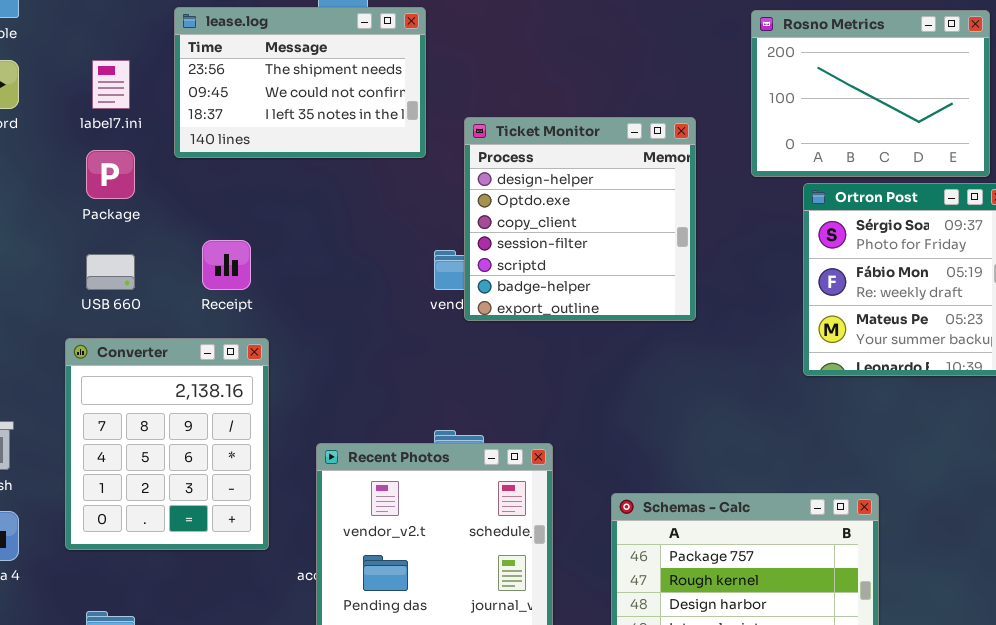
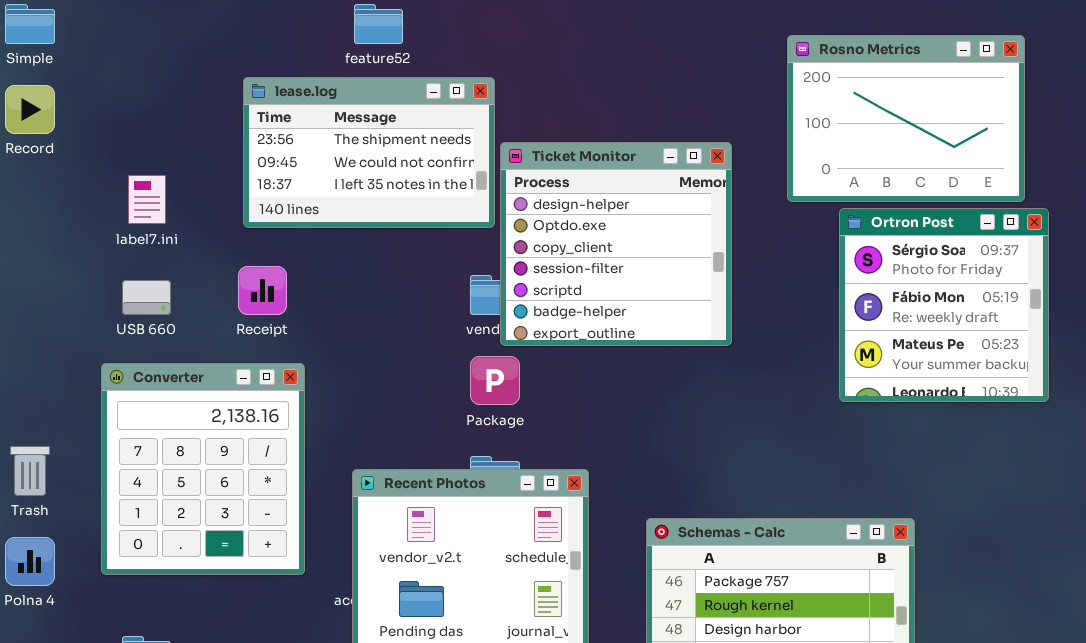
lease.log: [174,7,426,158] -> [243,77,495,228], moved
label7.ini: [92,60,130,109] -> [128,175,166,224], moved
Package: [86,150,135,199] -> [470,356,520,405], moved

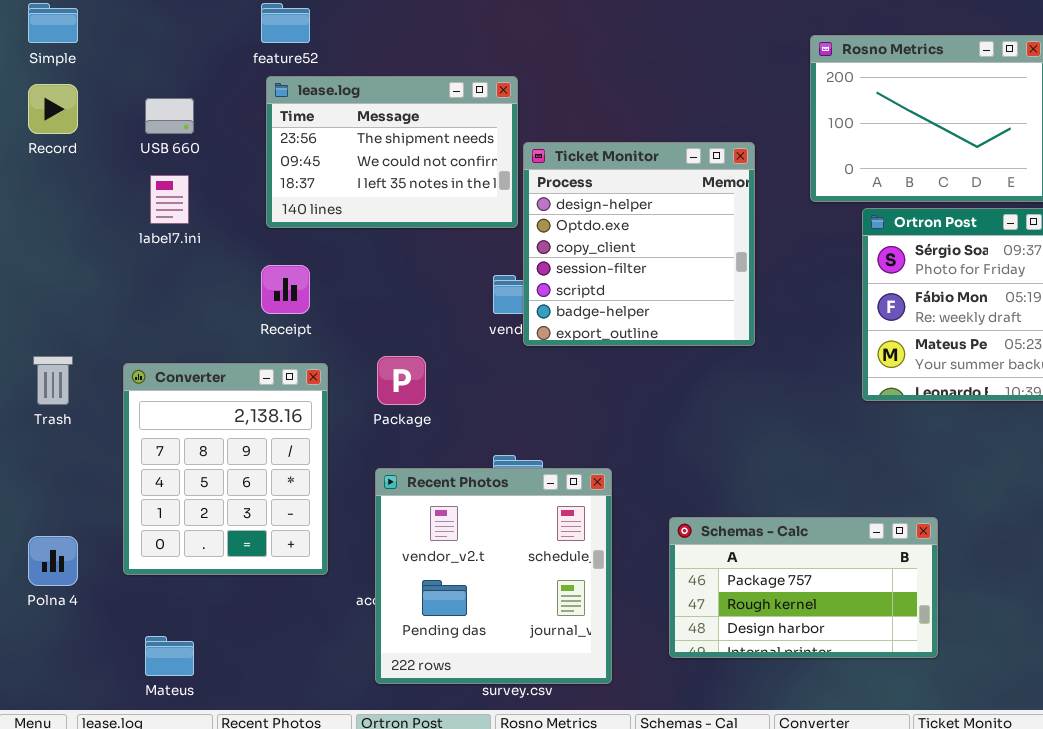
feature52: [354,4,403,44] -> [261,3,310,43], moved
USB 660: [122,280,171,315] -> [145,98,194,134], moved
Package: [470,356,520,405] -> [377,356,426,405], moved
Trash: [10,446,50,496] -> [33,356,73,405], moved

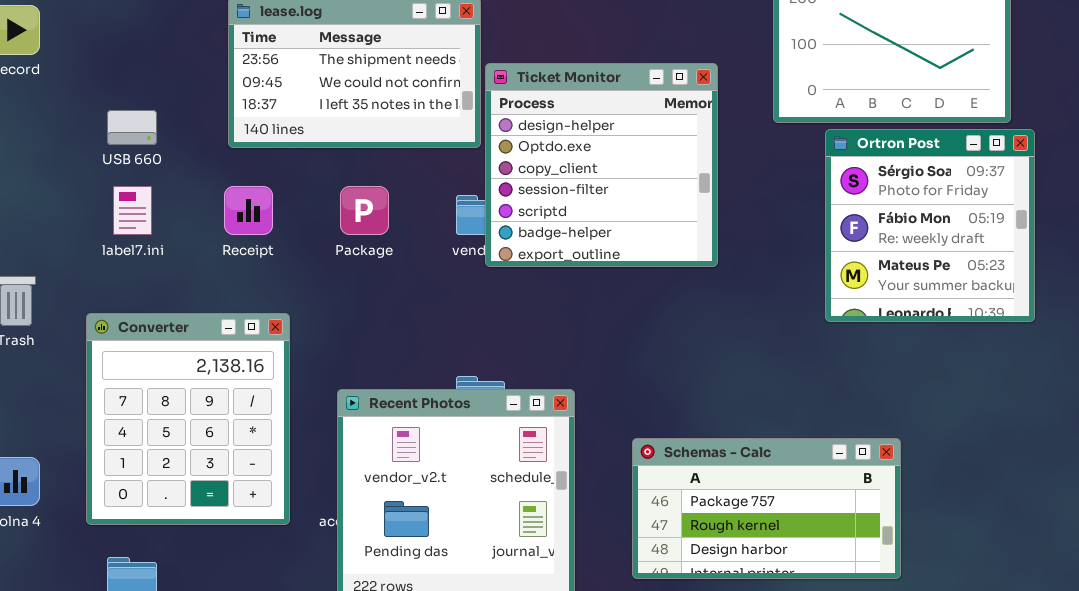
USB 660: [145,98,194,134] -> [107,110,157,145], moved
label7.ini: [150,175,189,224] -> [113,186,152,235], moved
Package: [377,356,426,405] -> [340,186,389,235], moved
Converter: [123,363,328,575] -> [86,313,290,525], moved

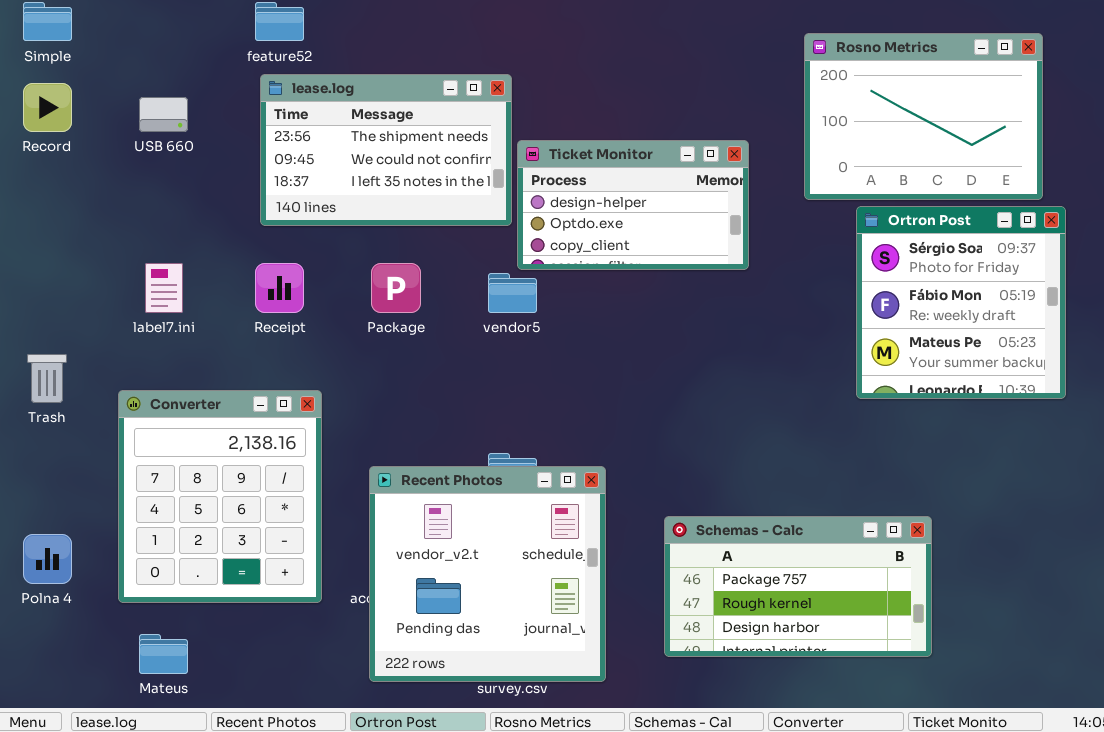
Ticket Monitor: [485,63,718,267] -> [517,140,749,270], resized
USB 660: [107,110,157,145] -> [139,97,188,132], moved

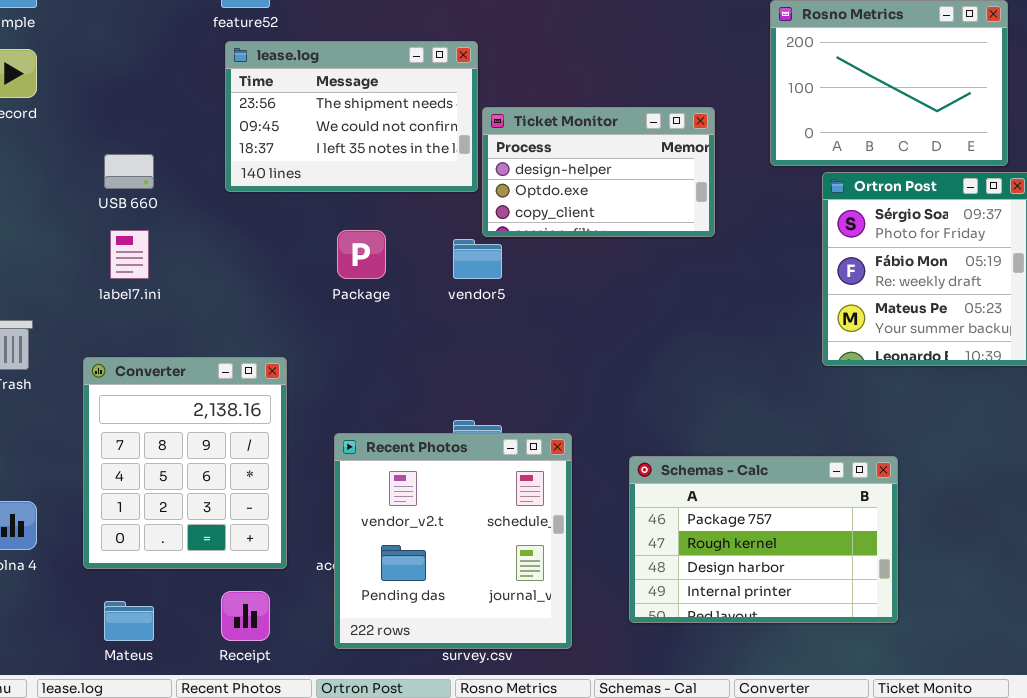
USB 660: [139,97,188,132] -> [104,154,154,189], moved
Receipt: [255,263,304,313] -> [221,591,270,641], moved
Schemas - Calc: [664,516,932,657] -> [629,456,898,623], resized

